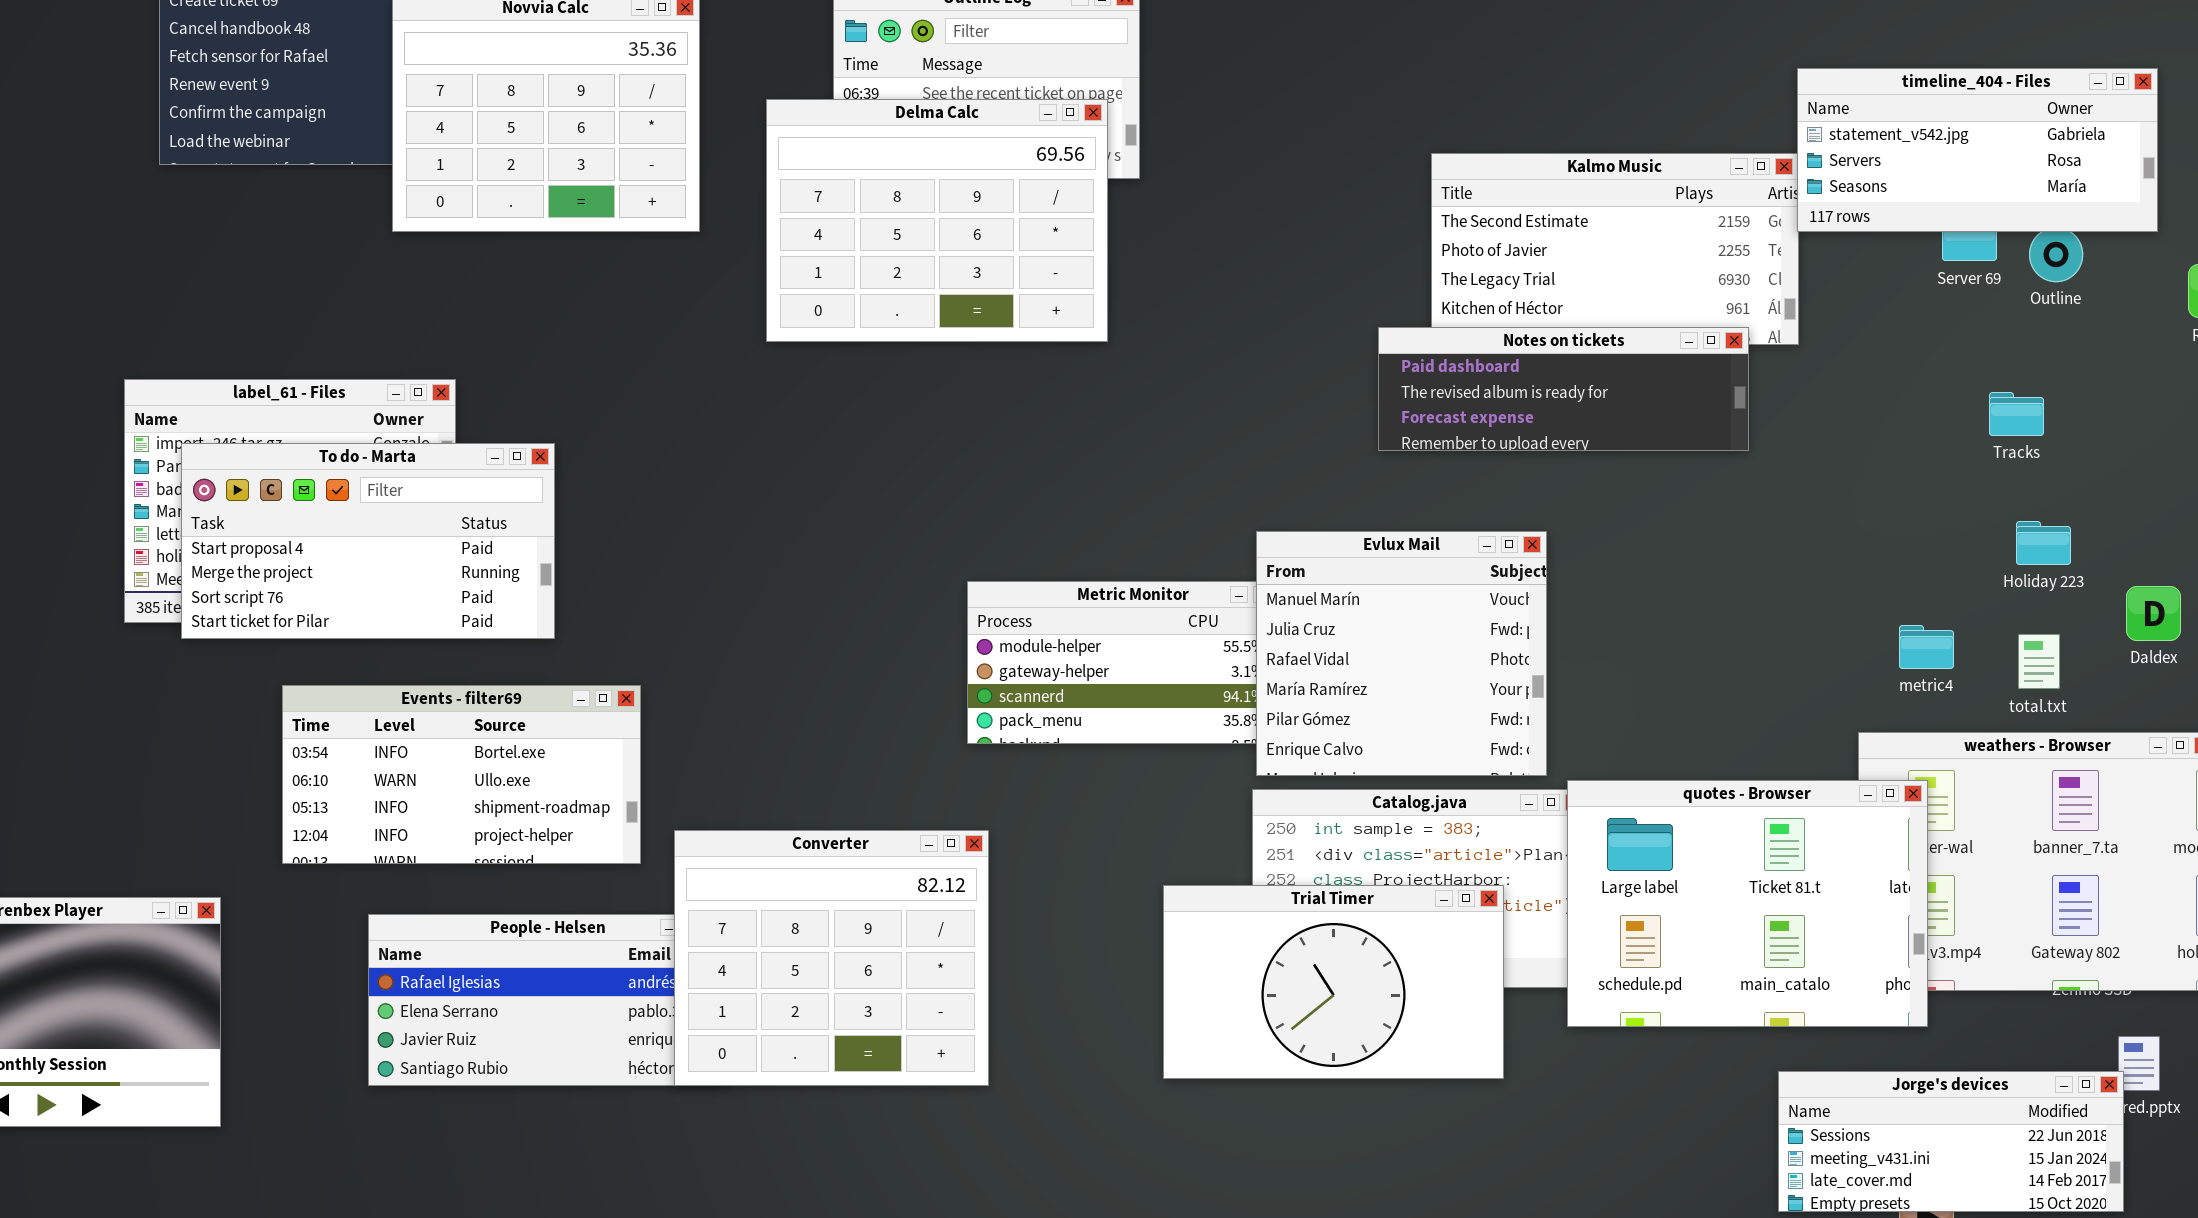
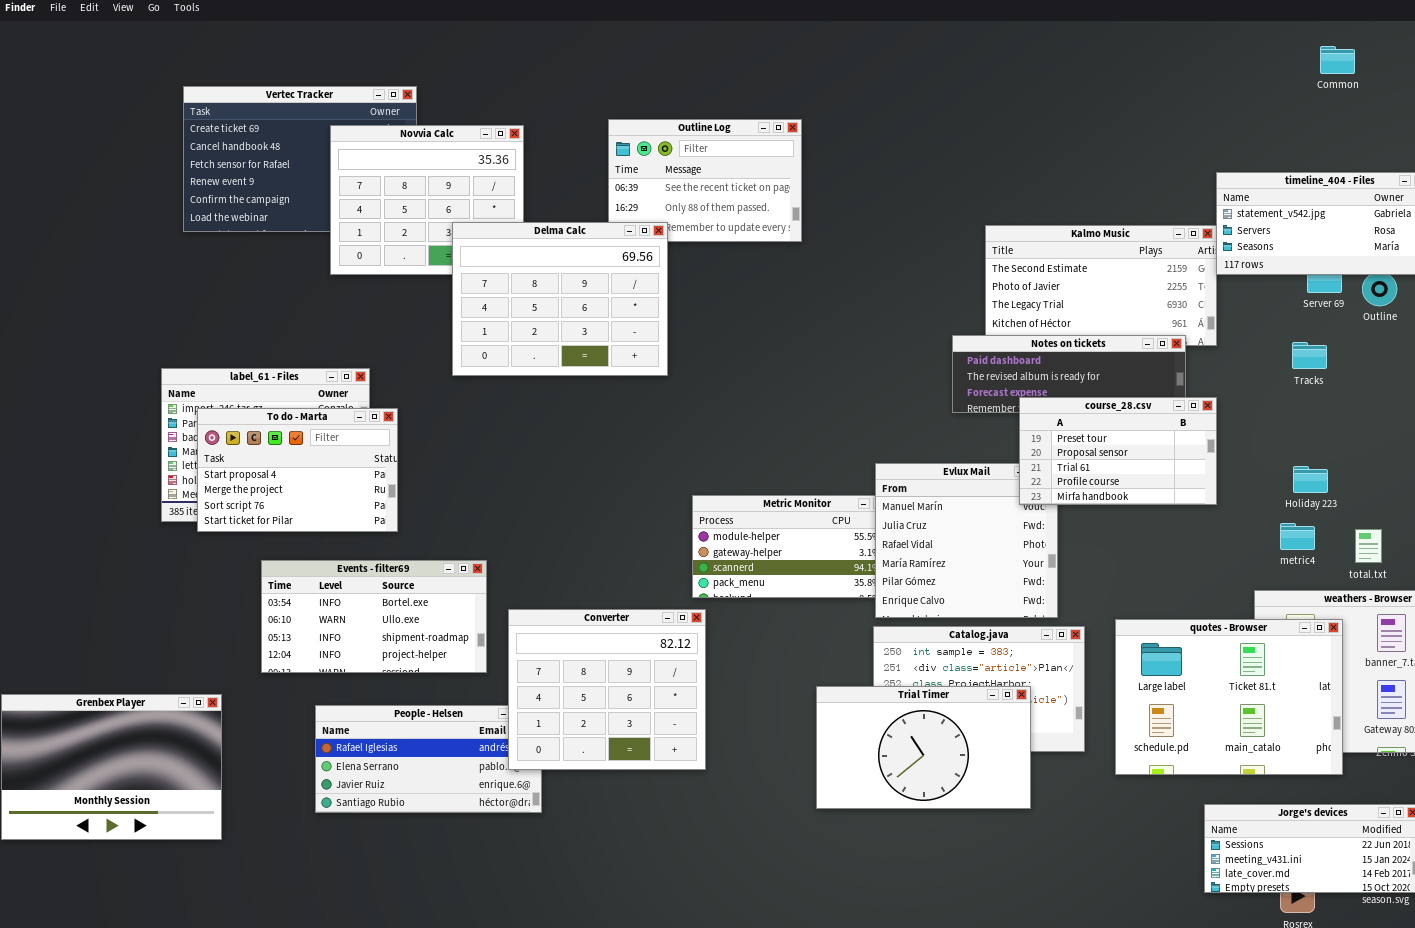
Delma Calc: [766,99,1108,342] -> [452,222,668,376], moved
Tracks: [1989,392,2044,436] -> [1292,342,1327,369], moved
course_28.csv: none -> [1019,397,1217,505], opened
To do - Marta: [181,443,555,639] -> [197,408,398,532], resized
Holiday 223: [2016,521,2071,565] -> [1293,466,1328,493], moved
quotes - Browser: [1567,780,1928,1027] -> [1115,619,1343,775], moved
Converter: [674,830,989,1086] -> [508,609,706,770], moved

